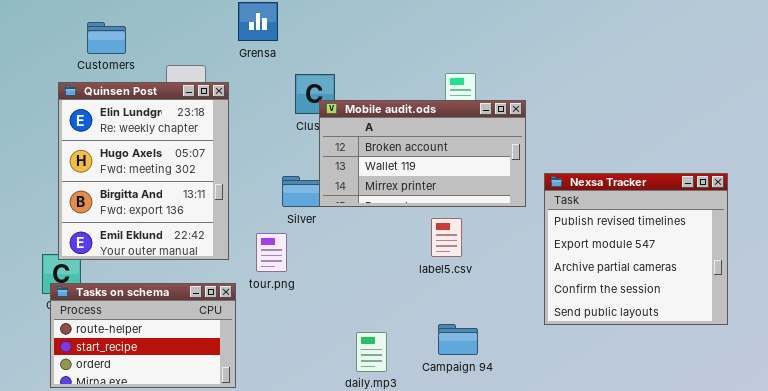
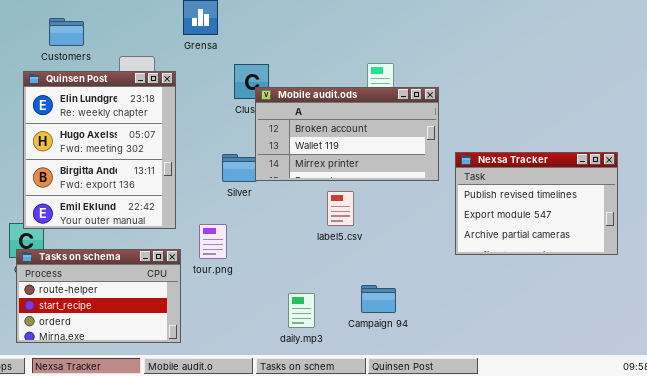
Nexsa Tracker: [544,173,728,325] -> [455,152,618,255], resized
label5.csv: [431,218,462,257] -> [327,191,354,226], moved
tour.png: [256,233,287,272] -> [199,224,227,259], moved

